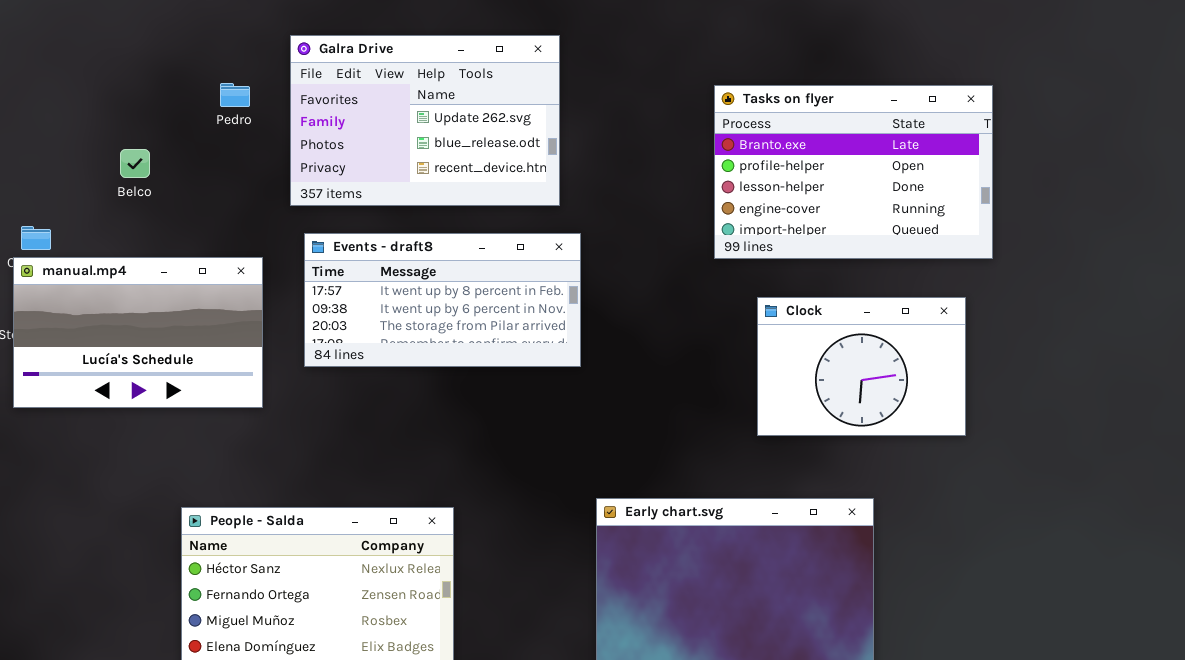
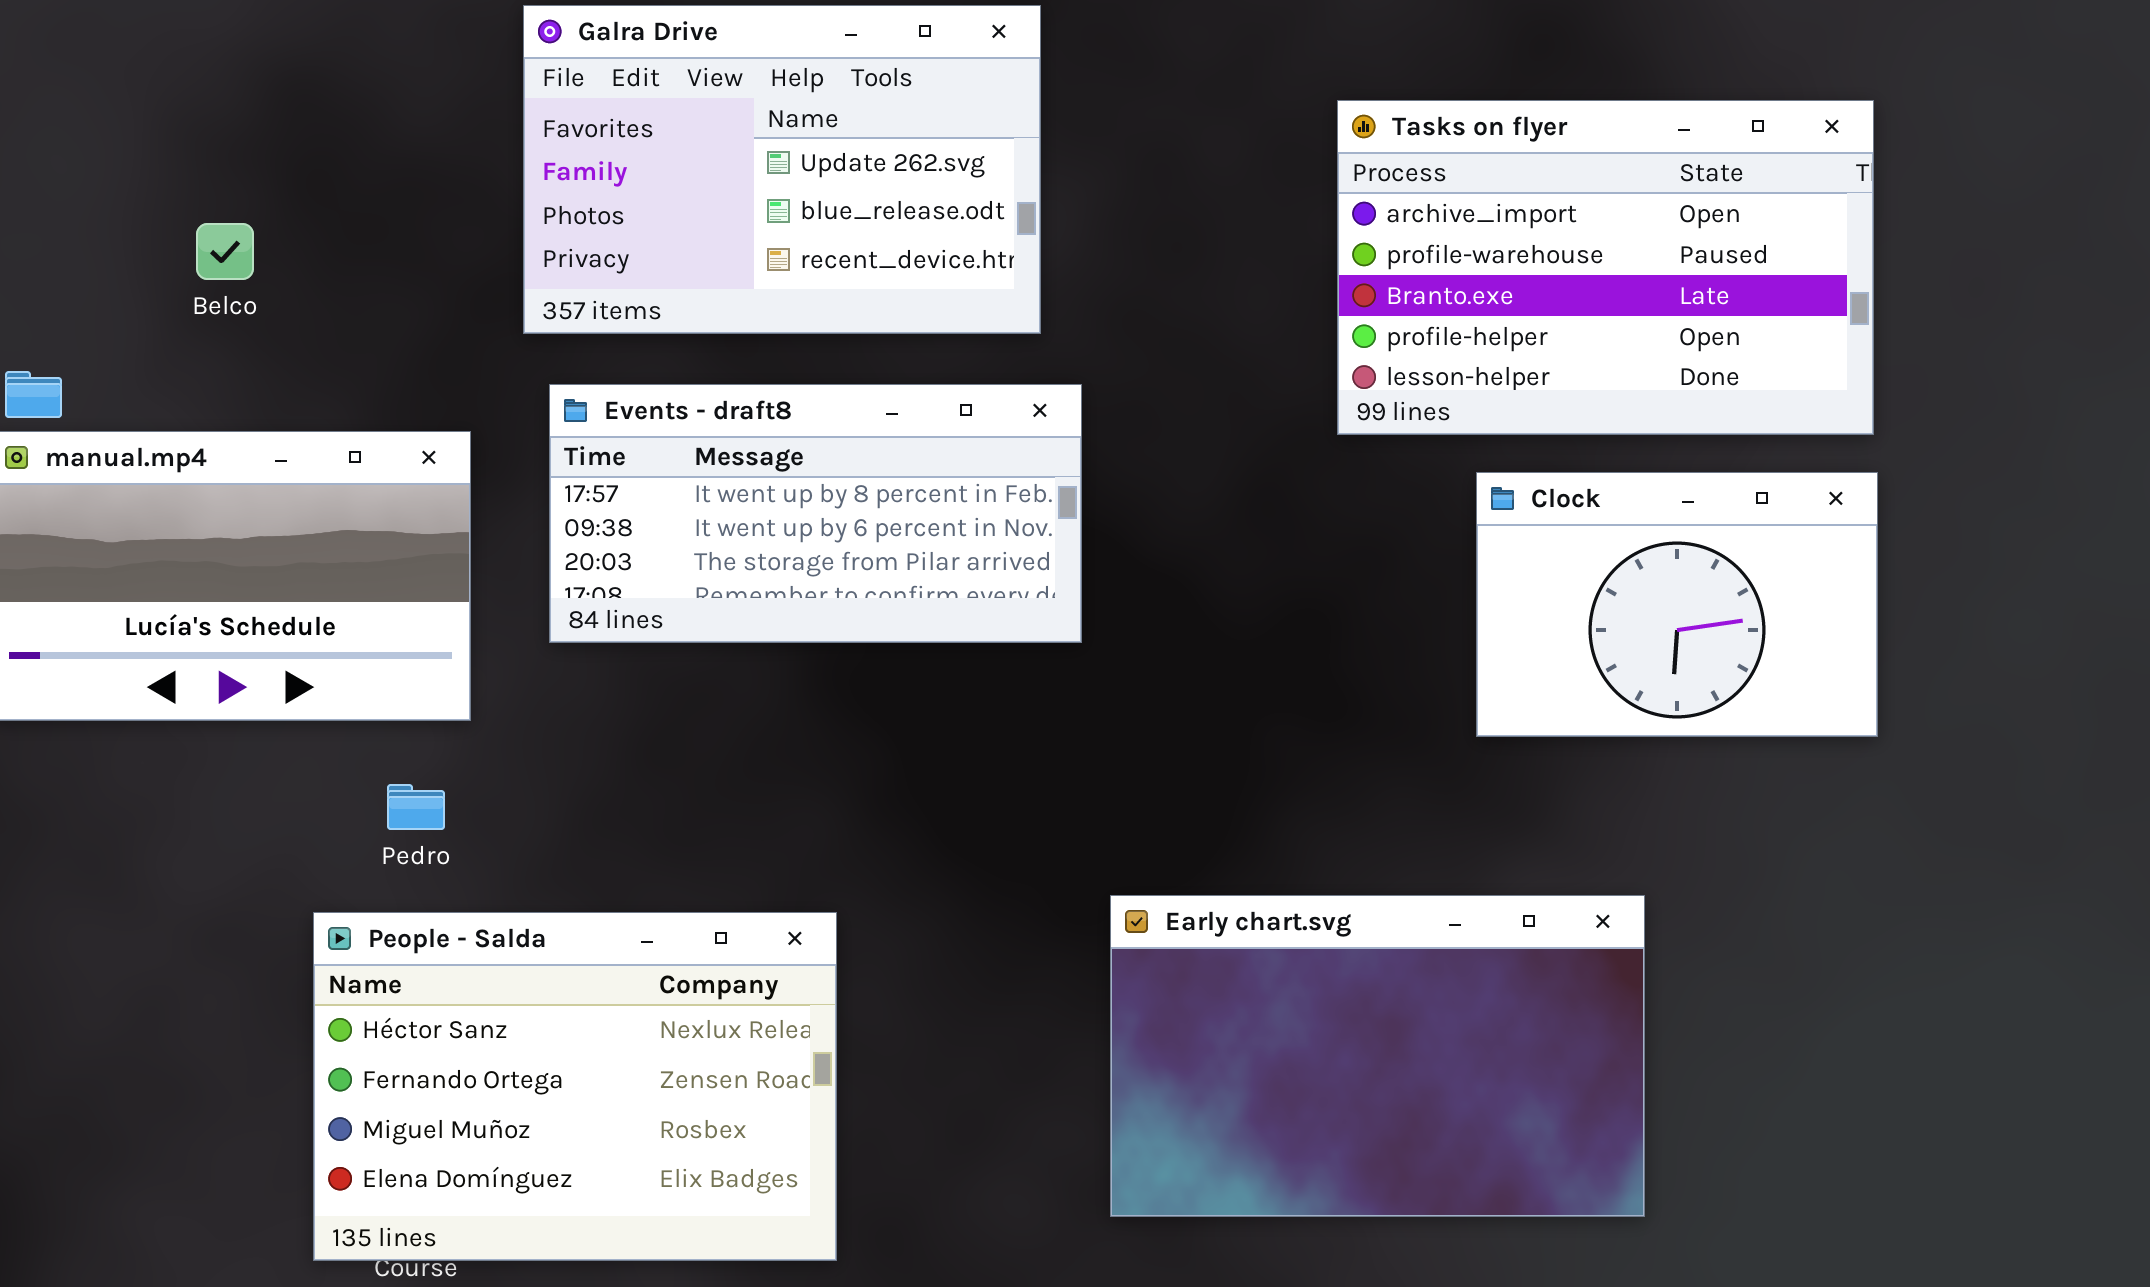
Pedro: [220,83,250,107] -> [387,784,445,830], moved
Tasks on flyer: [714,85,993,259] -> [1337,100,1874,435], scrolled up 2 rows
Clock: [757,297,966,436] -> [1476,472,1878,737], moved

